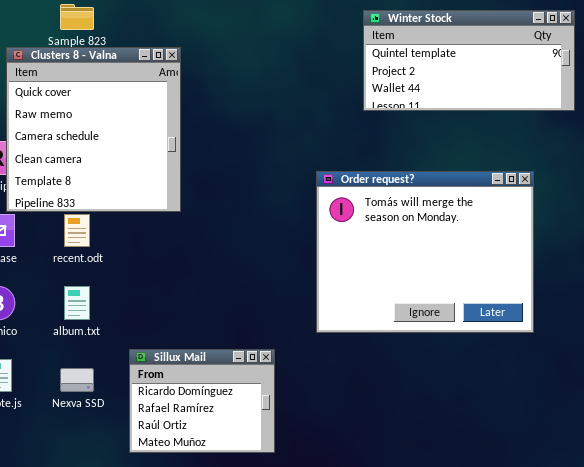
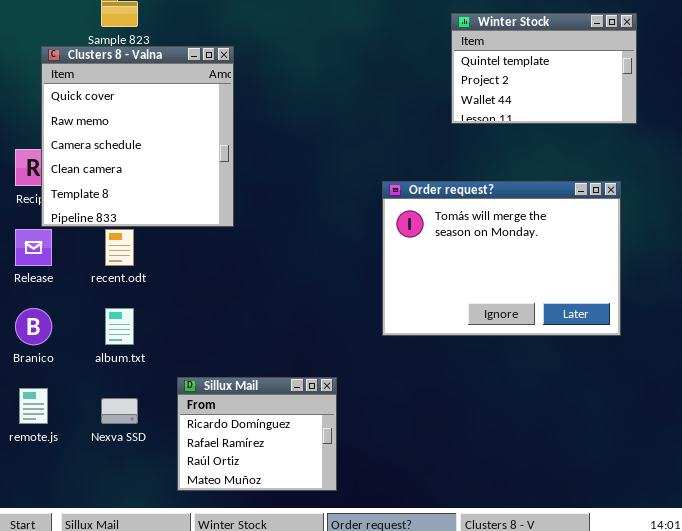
Winter Stock: [363,10,575,111] -> [451,13,637,124], moved, resized
Order request?: [316,171,534,333] -> [382,181,621,336], resized

